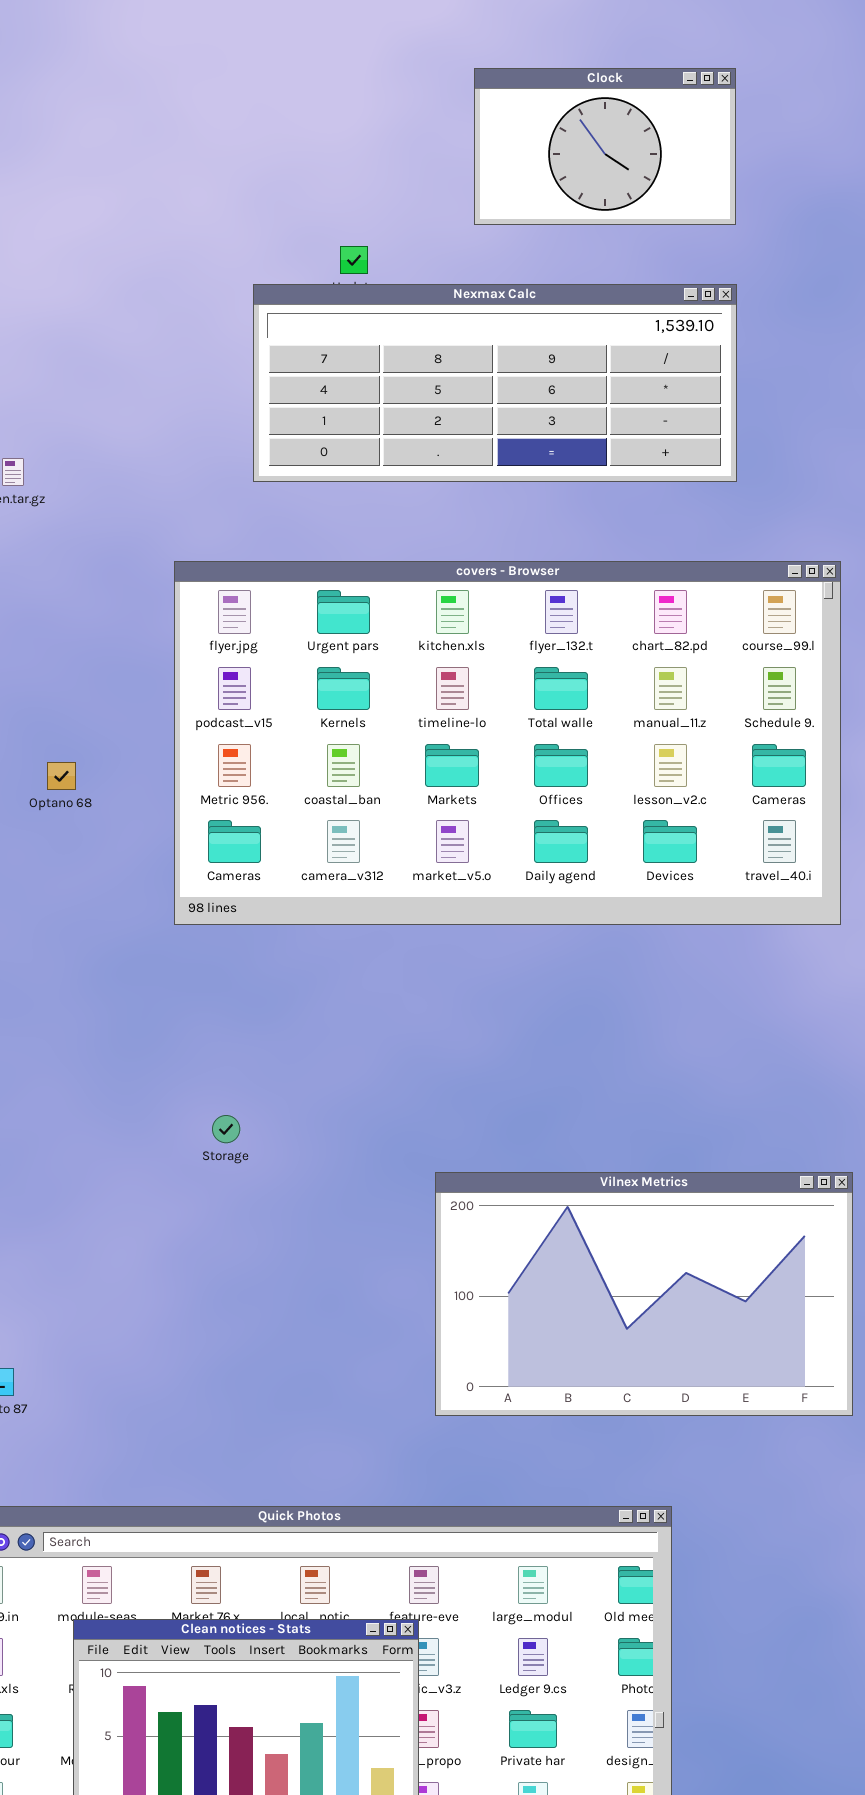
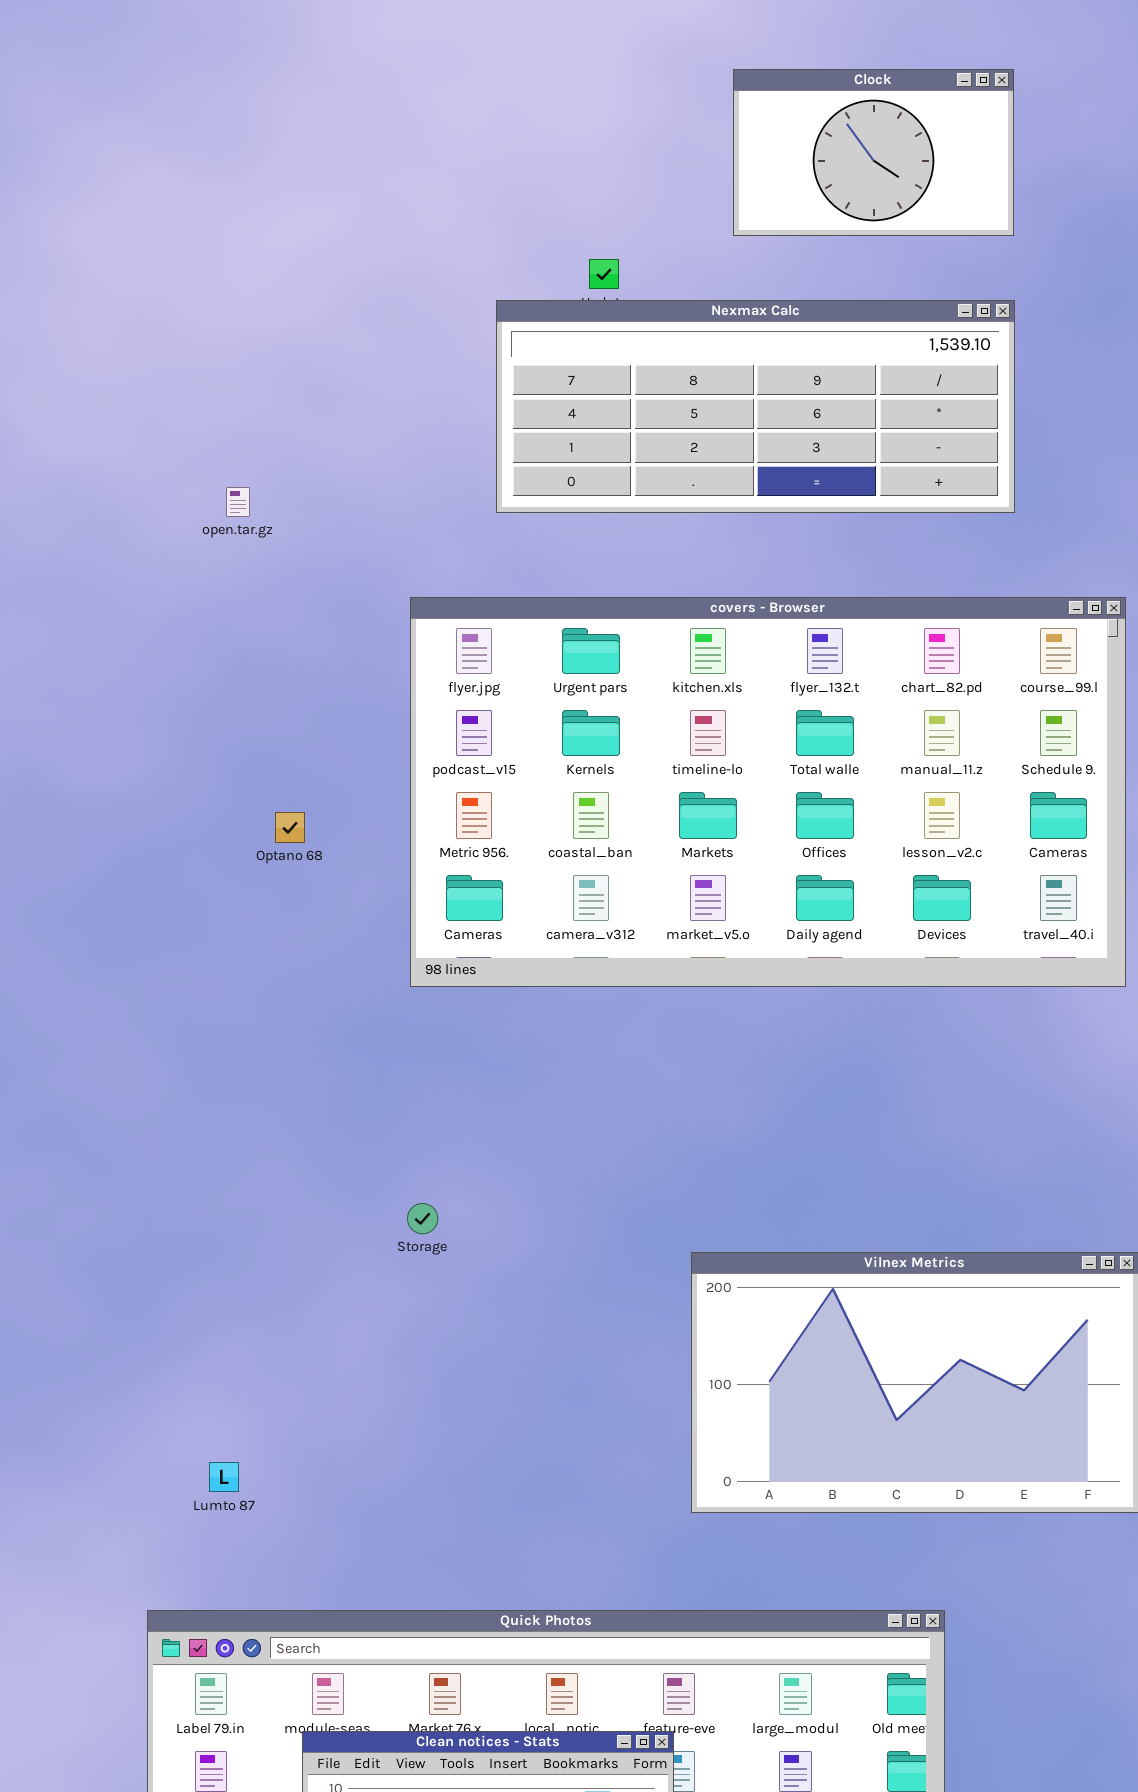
Storage: [212,1115,240,1143] -> [407,1203,438,1234], moved

